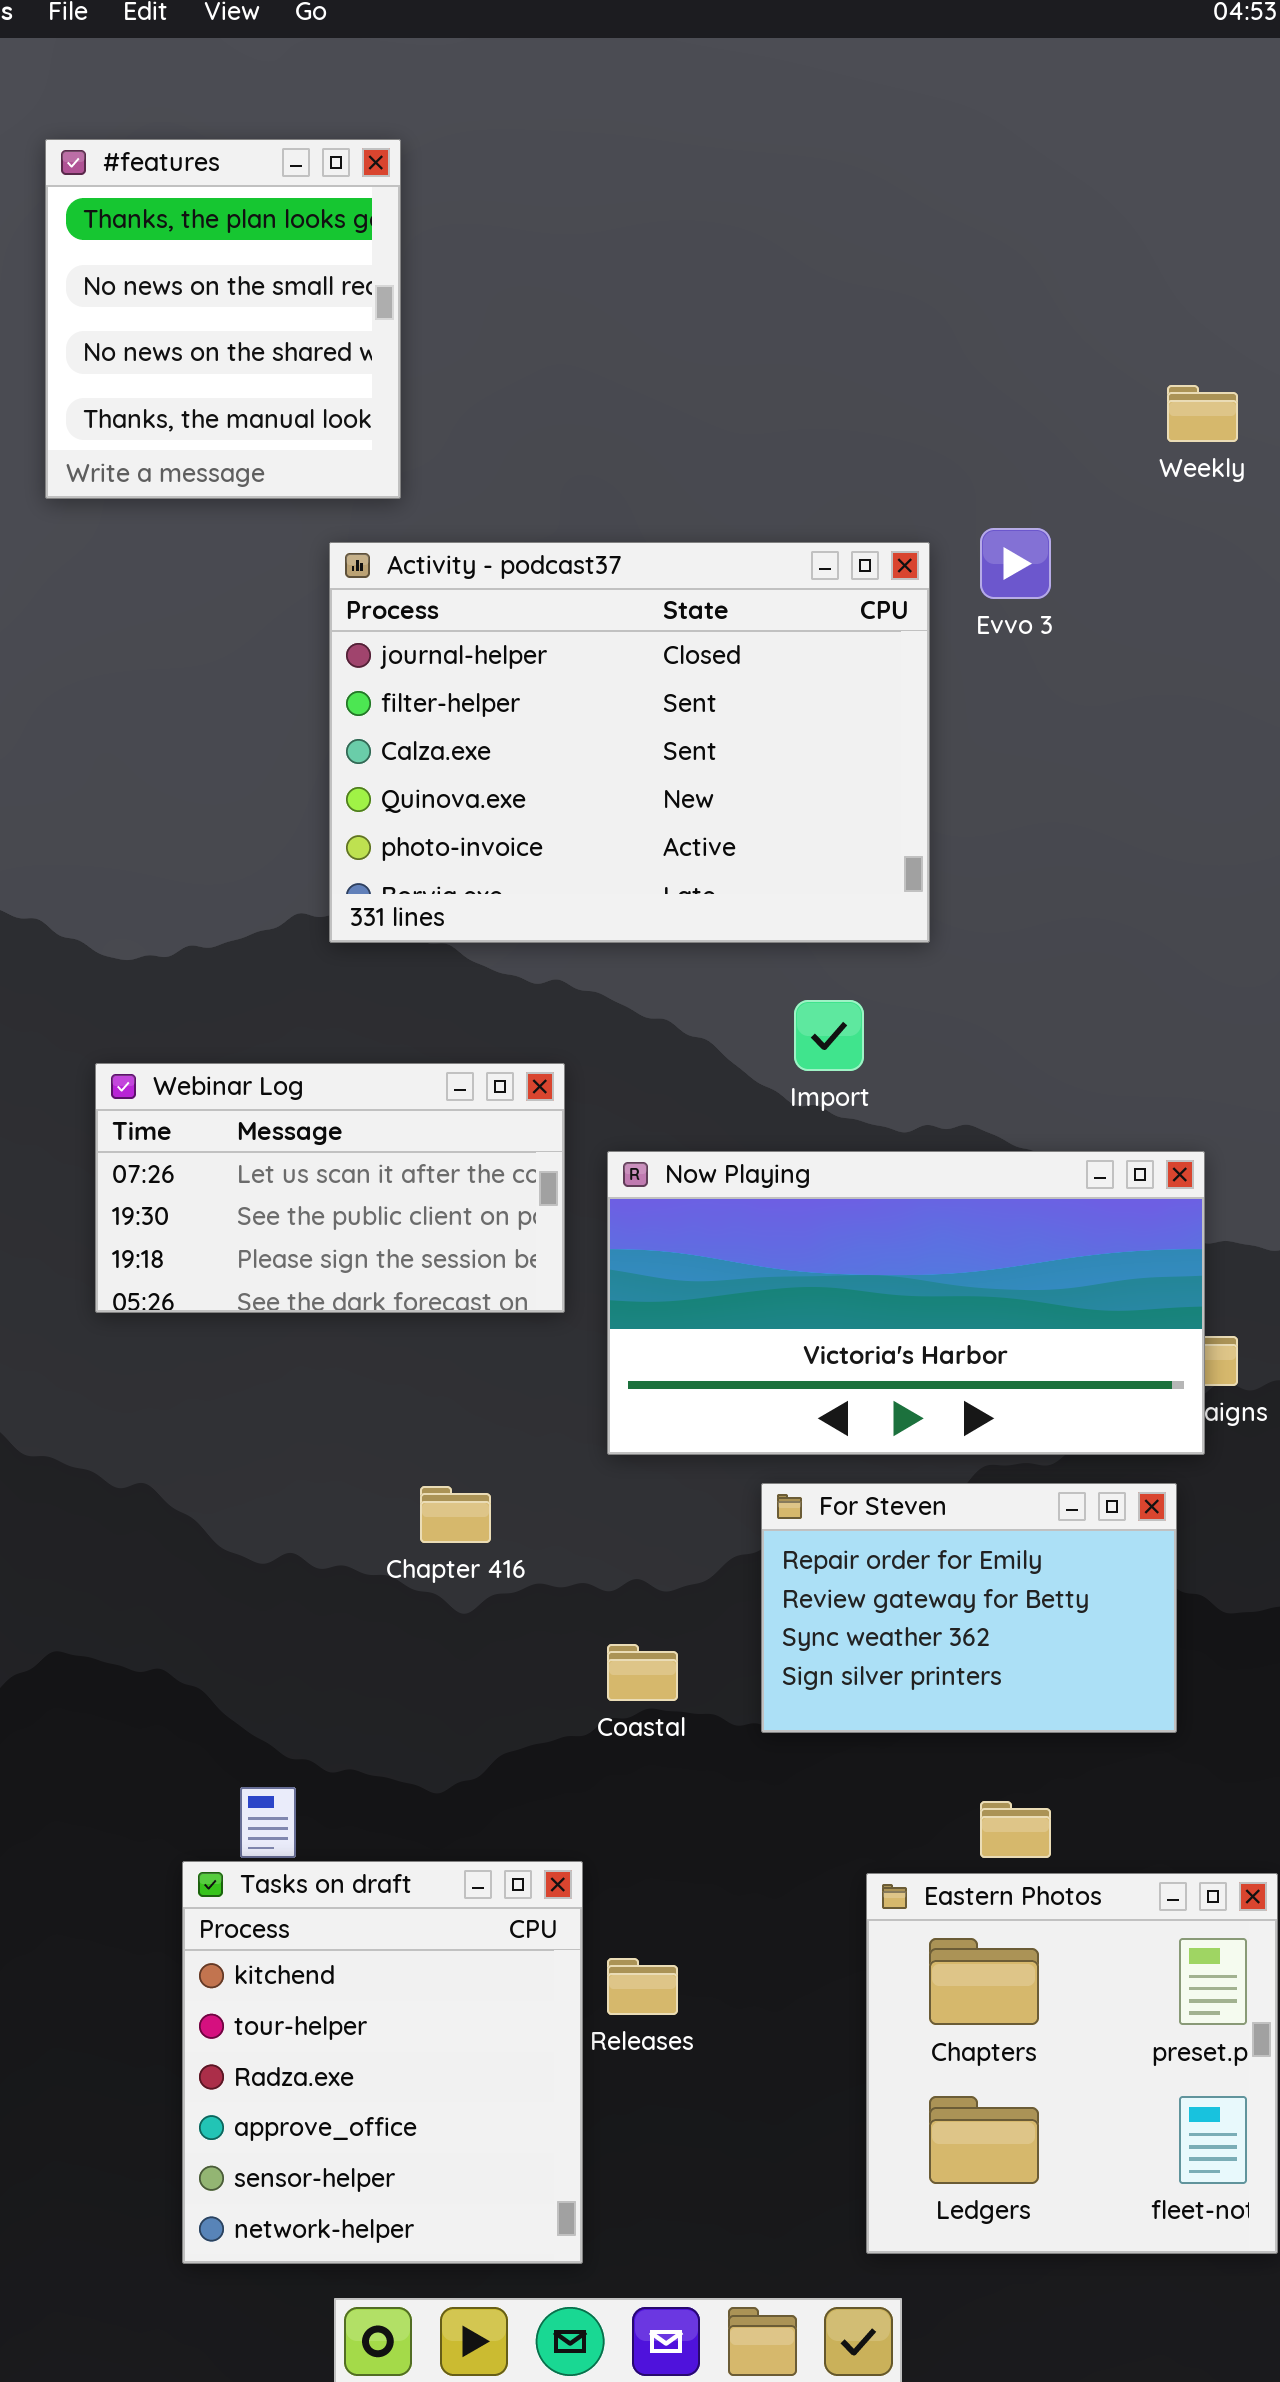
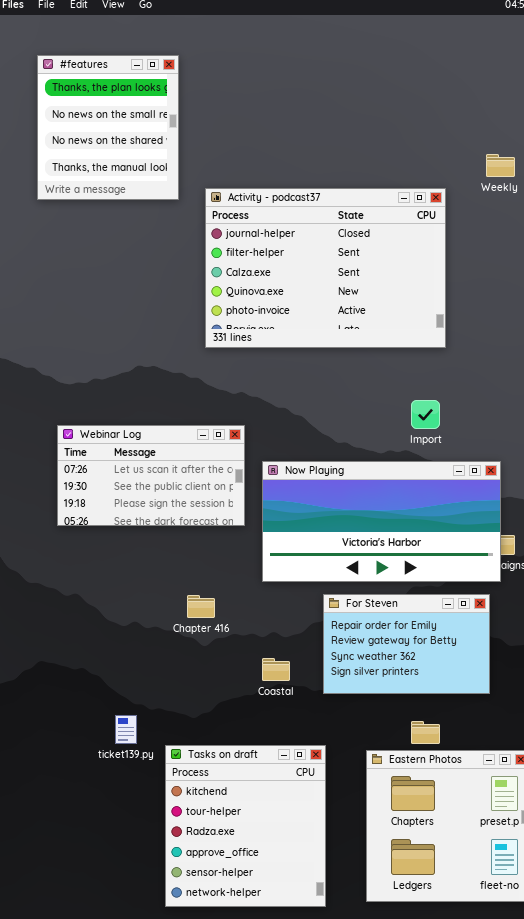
Activity - podcast37: [329,542,930,943] -> [205,188,446,348], moved
Import: [794,1000,864,1071] -> [411,400,440,429], moved
Tasks on draft: [182,1861,583,2264] -> [165,745,326,907], moved

